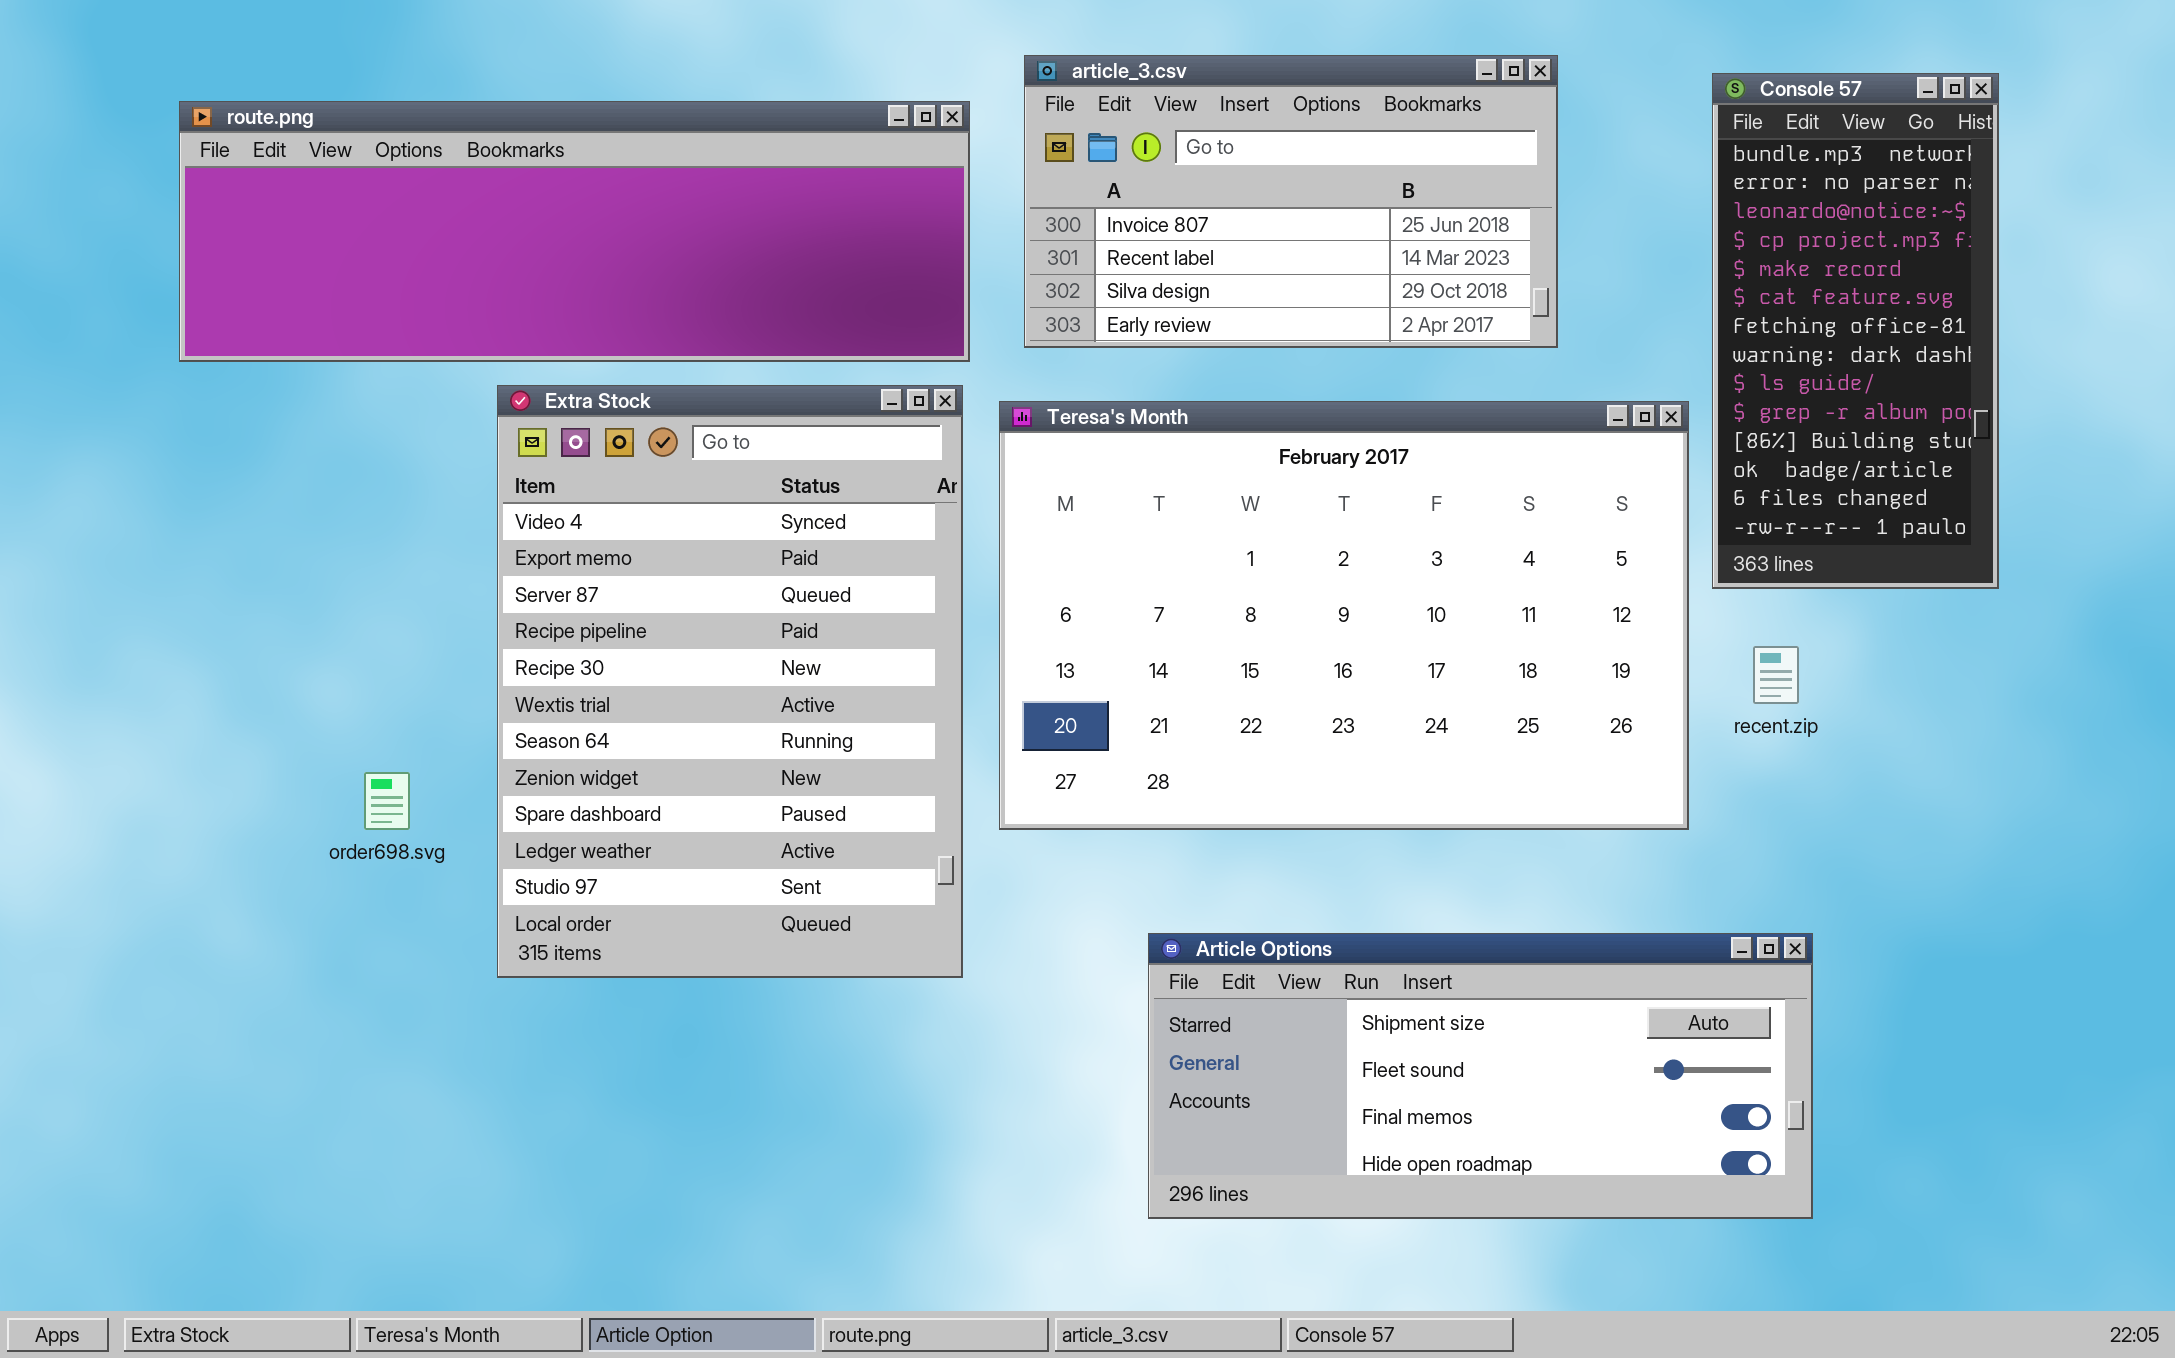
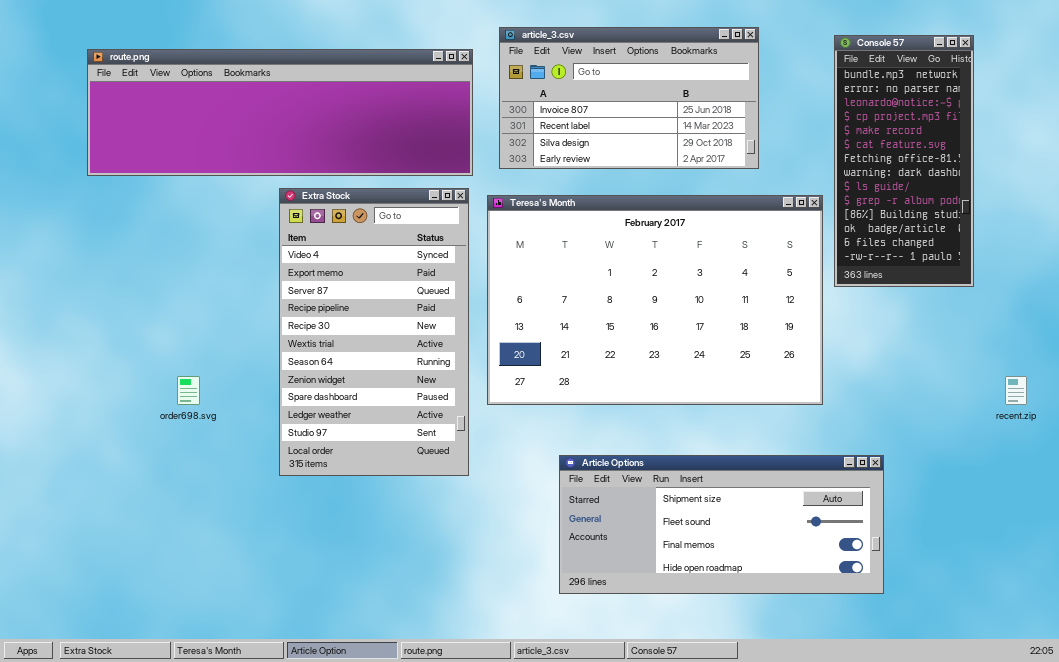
Extra Stock: [497,385,963,978] -> [279,188,469,476], resized
recent.zip: [1753,646,1799,704] -> [1005,376,1027,405], moved

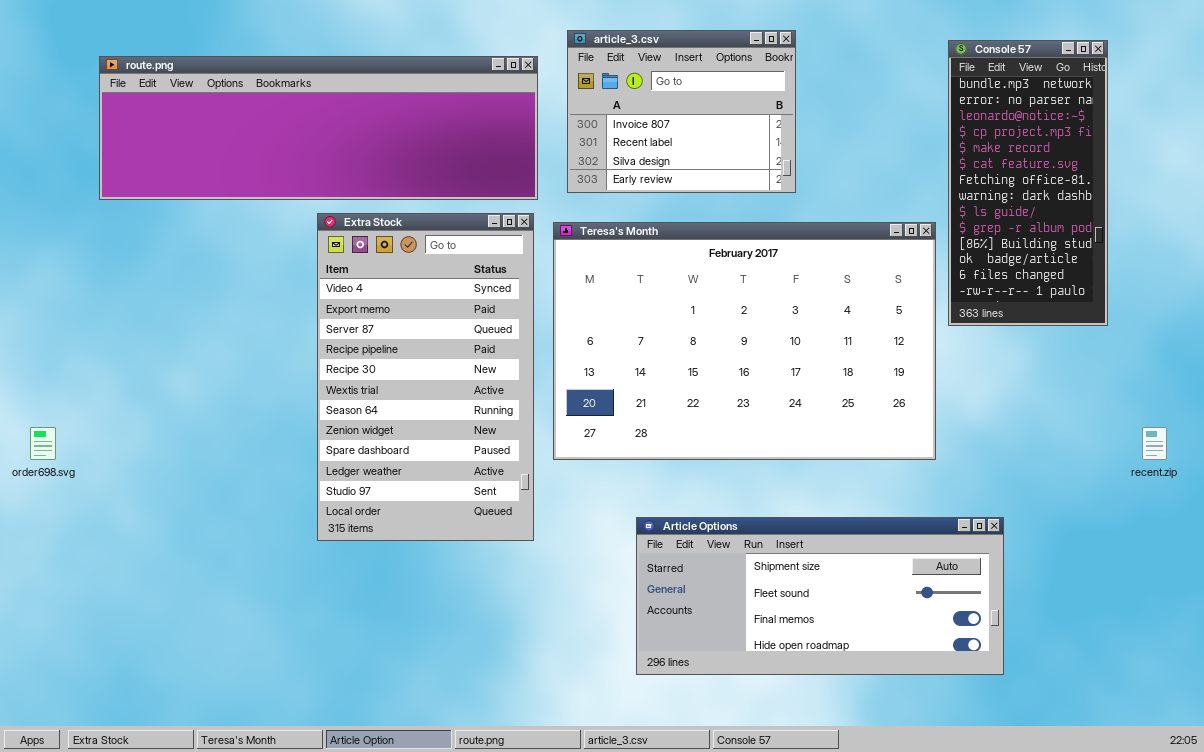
article_3.csv: [499,27,759,169] -> [567,30,796,193], resized
order698.svg: [177,376,200,405] -> [30,427,56,460], moved

